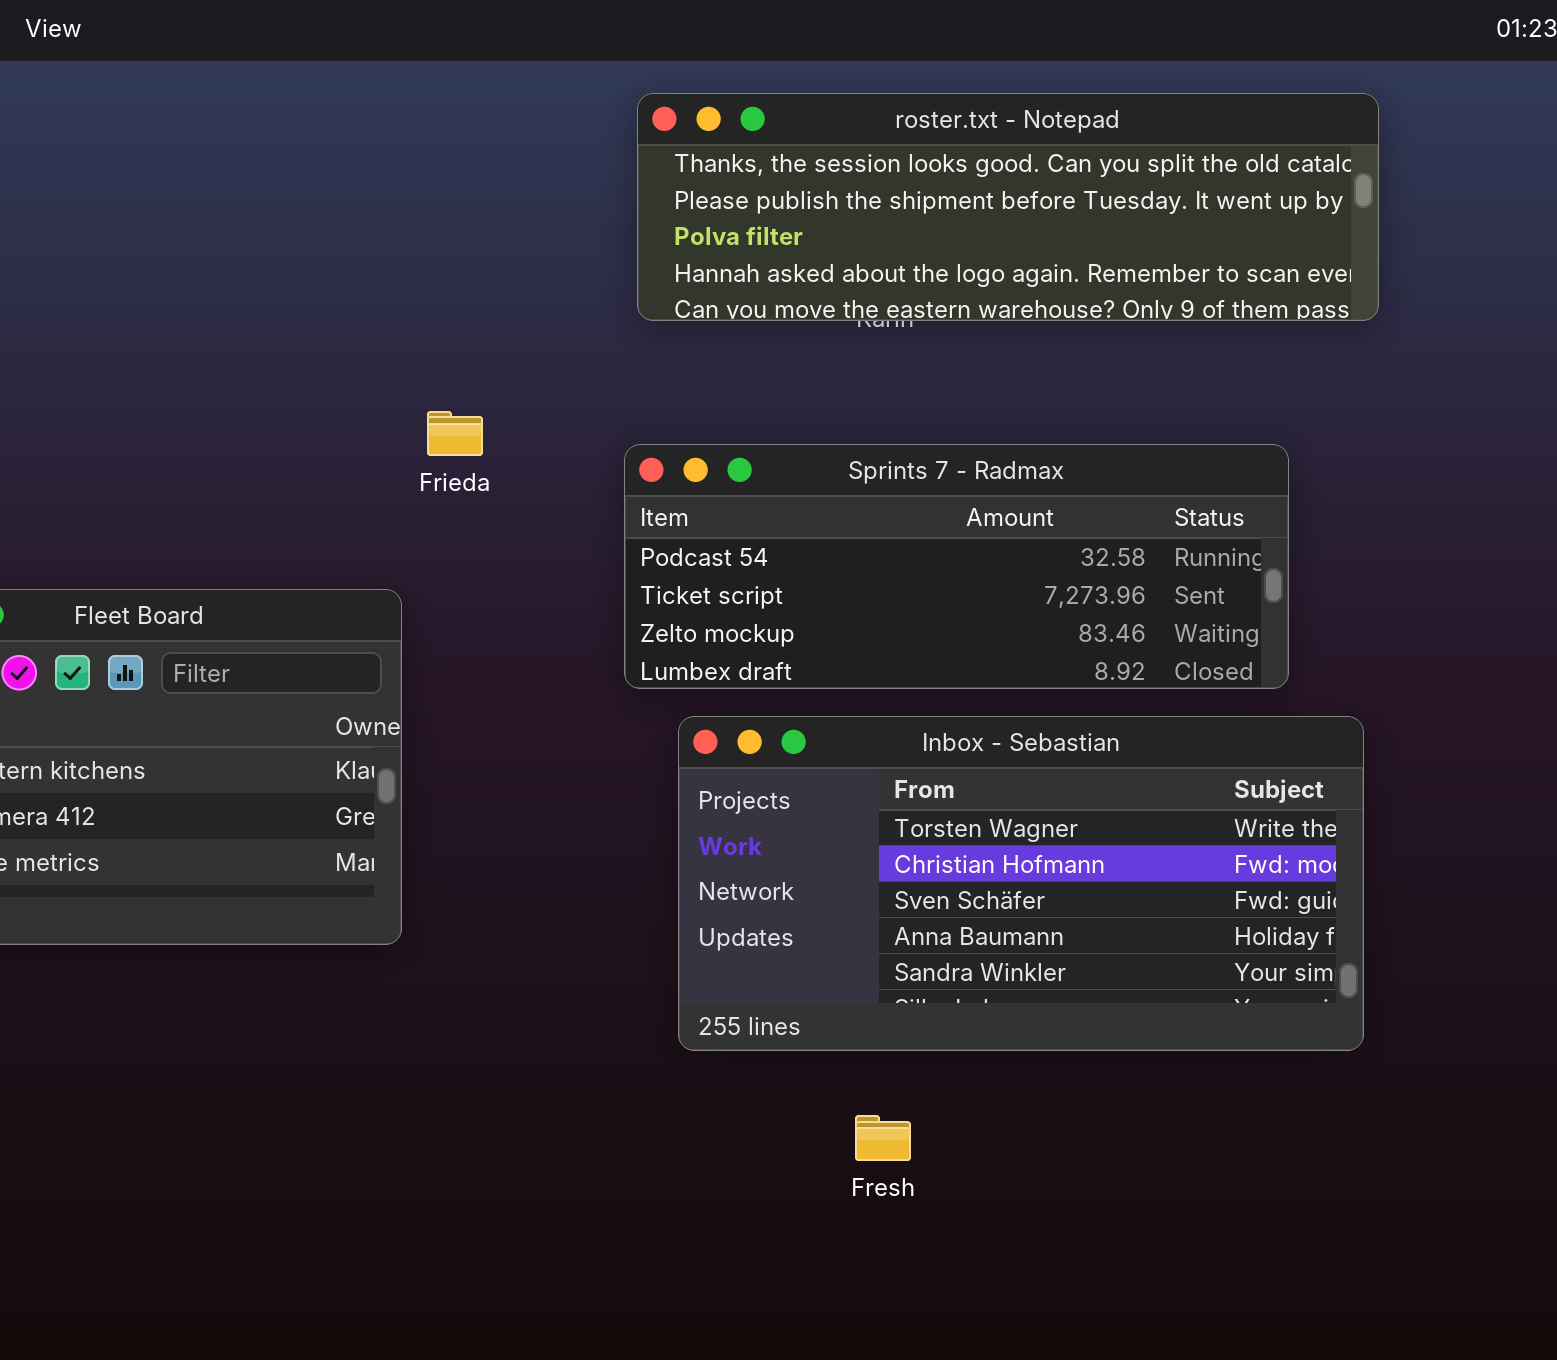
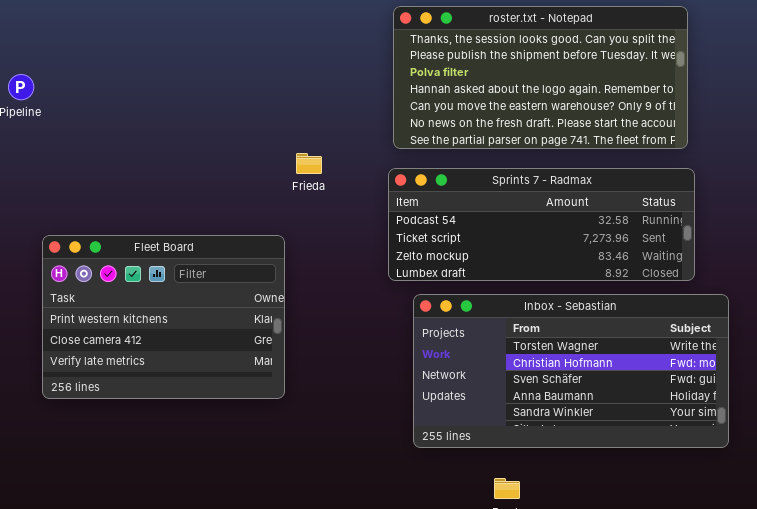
roster.txt - Notepad: [637,93,1379,321] -> [393,6,688,149], resized

